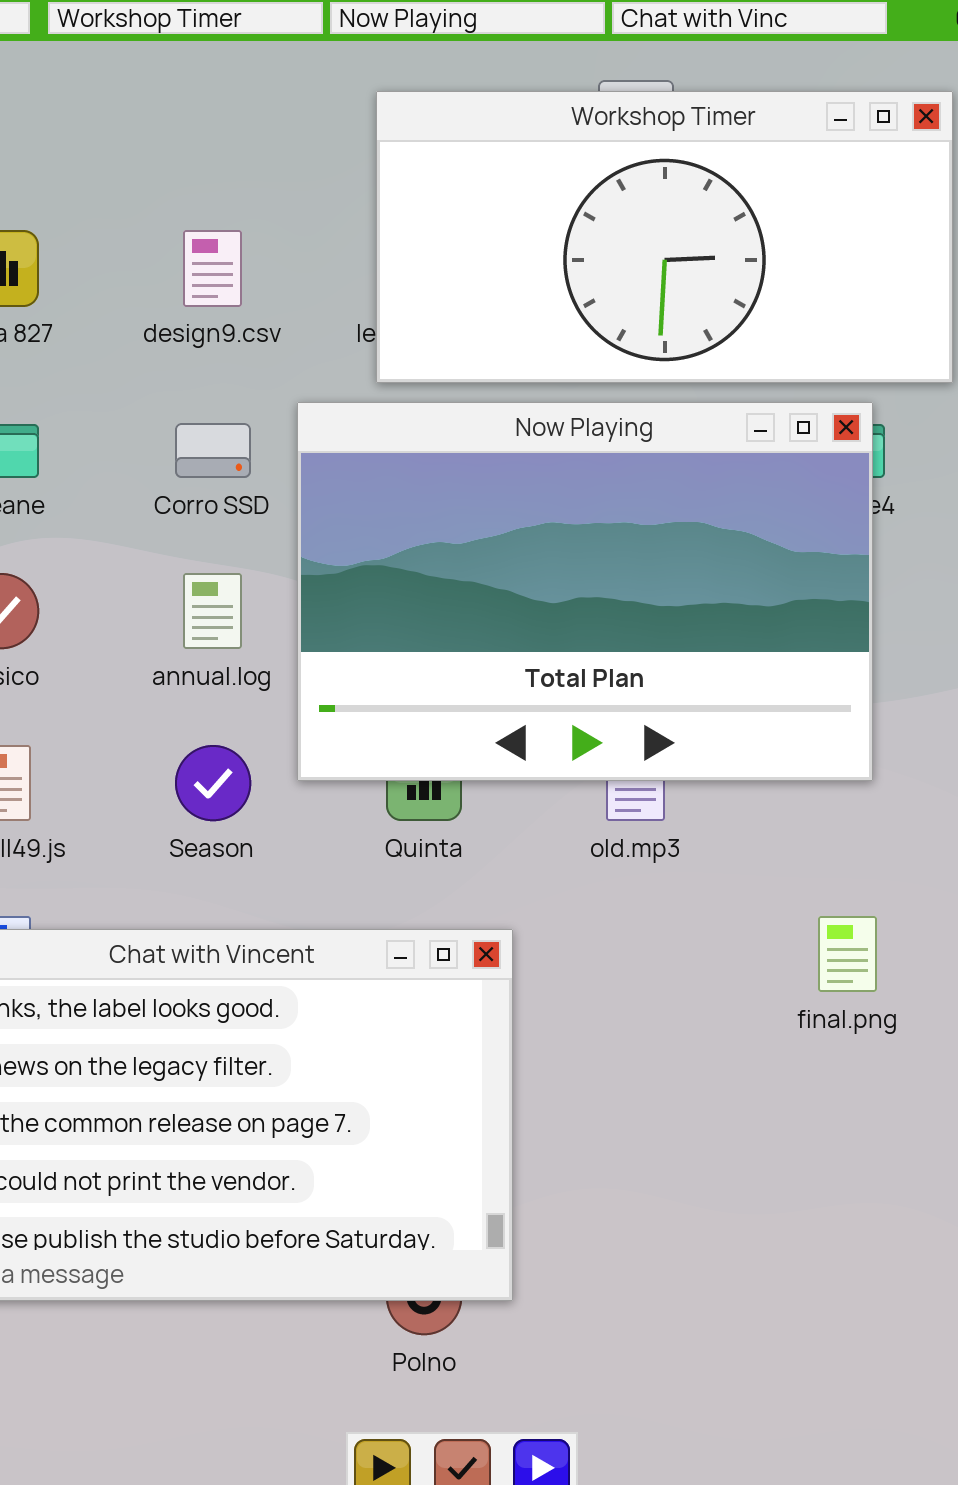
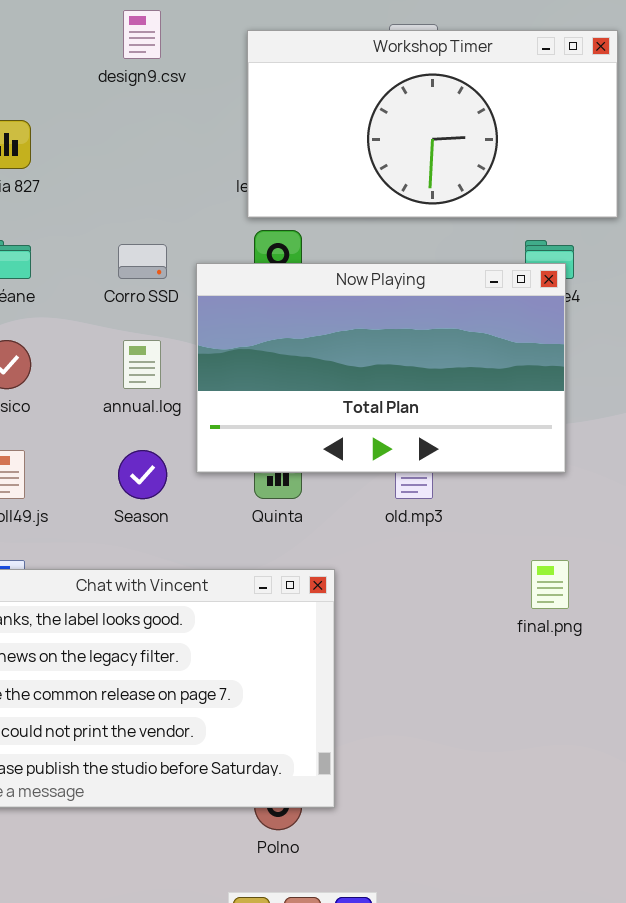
design9.csv: [183,230,242,307] -> [123,10,161,59], moved
Now Playing: [297,402,873,781] -> [196,263,566,473], resized

